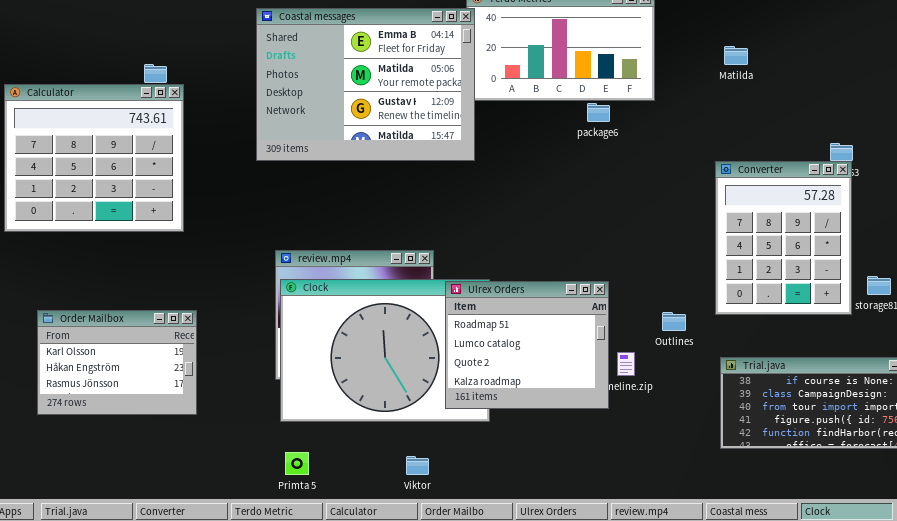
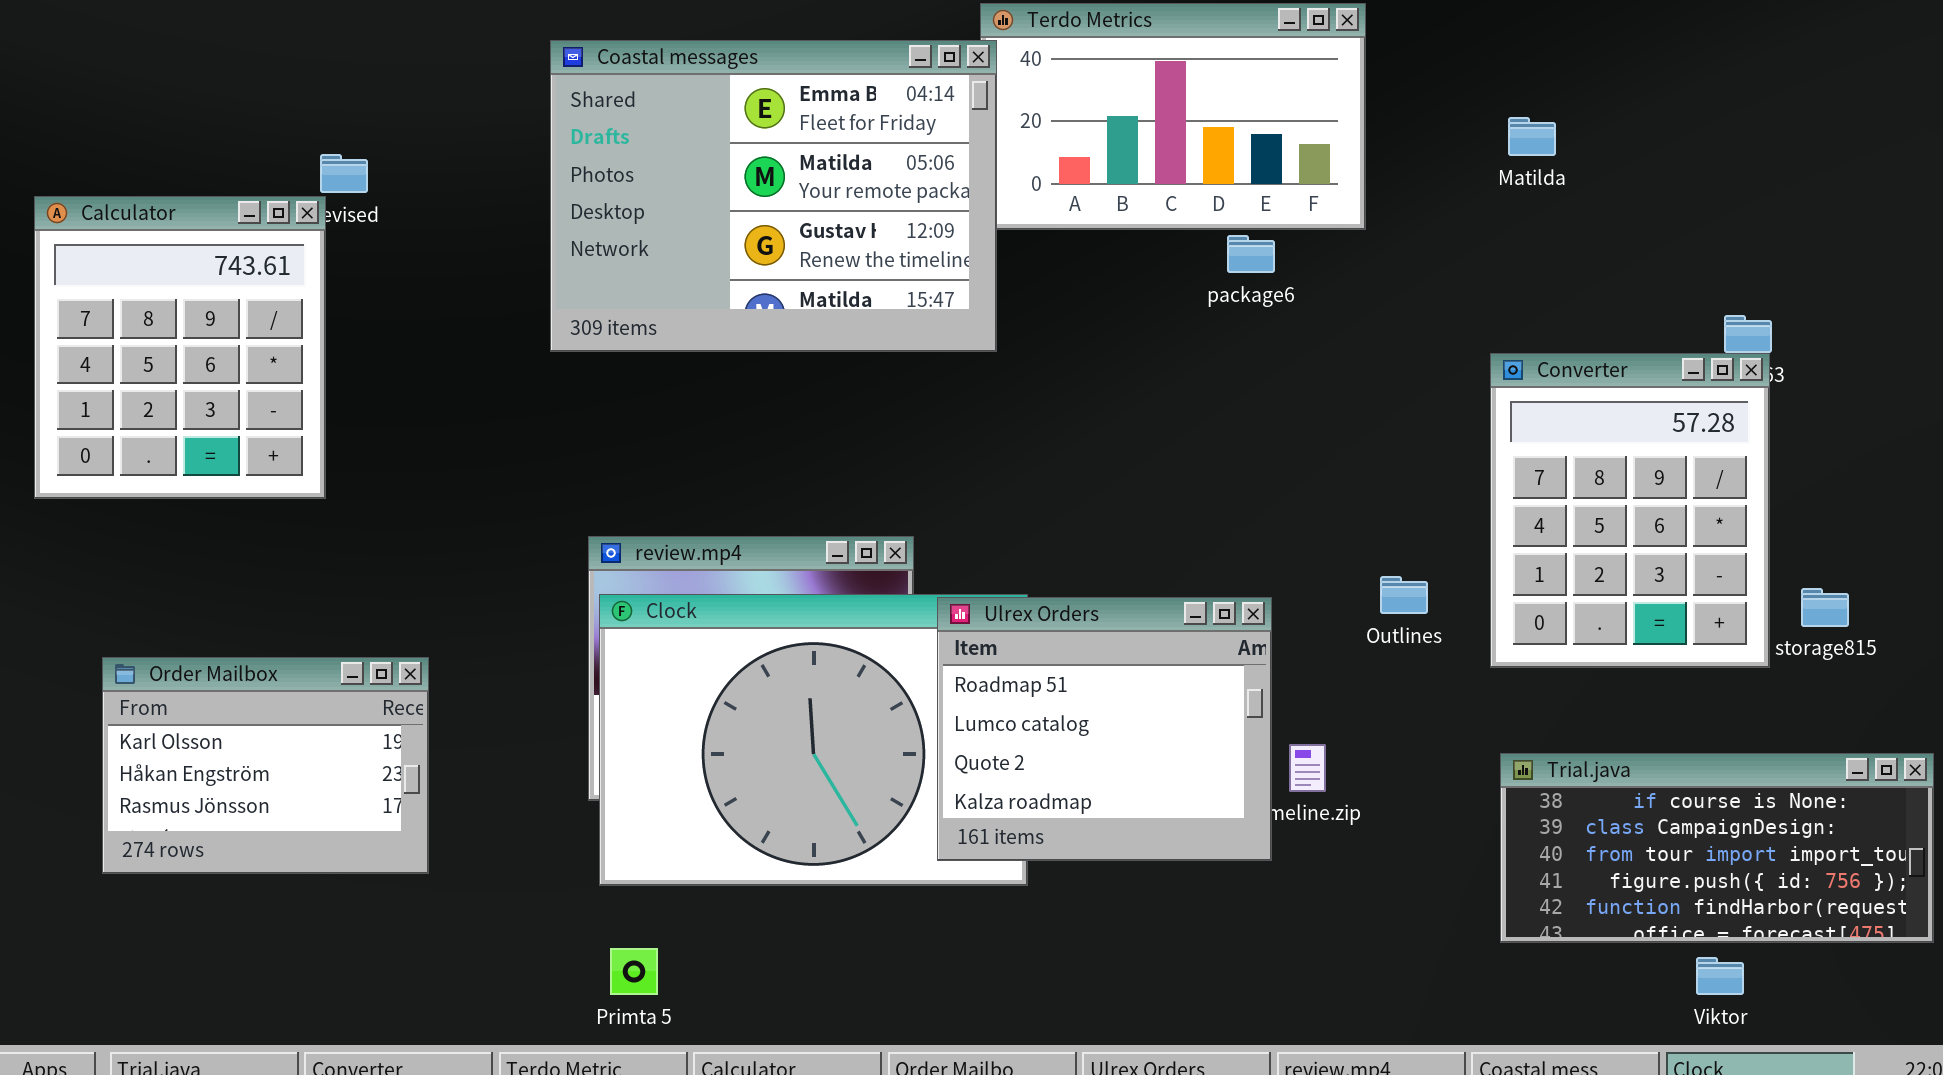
Calculator: [4,84,184,232] -> [34,196,326,499], resized
Outlines: [662,312,686,331] -> [1380,576,1428,614], moved
Viktor: [406,456,429,475] -> [1696,957,1744,995], moved

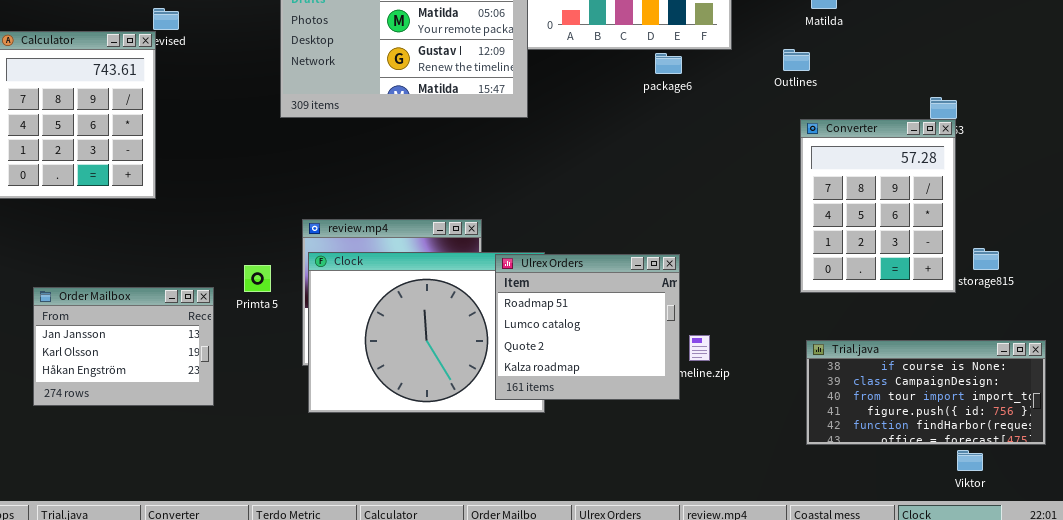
Outlines: [1380,576,1428,614] -> [783,49,810,71], moved
Order Mailbox: [102,657,429,874] -> [33,287,214,406], scrolled up 1 row
Primta 5: [610,948,658,995] -> [244,265,271,292], moved
Viktor: [1696,957,1744,995] -> [957,450,983,471], moved

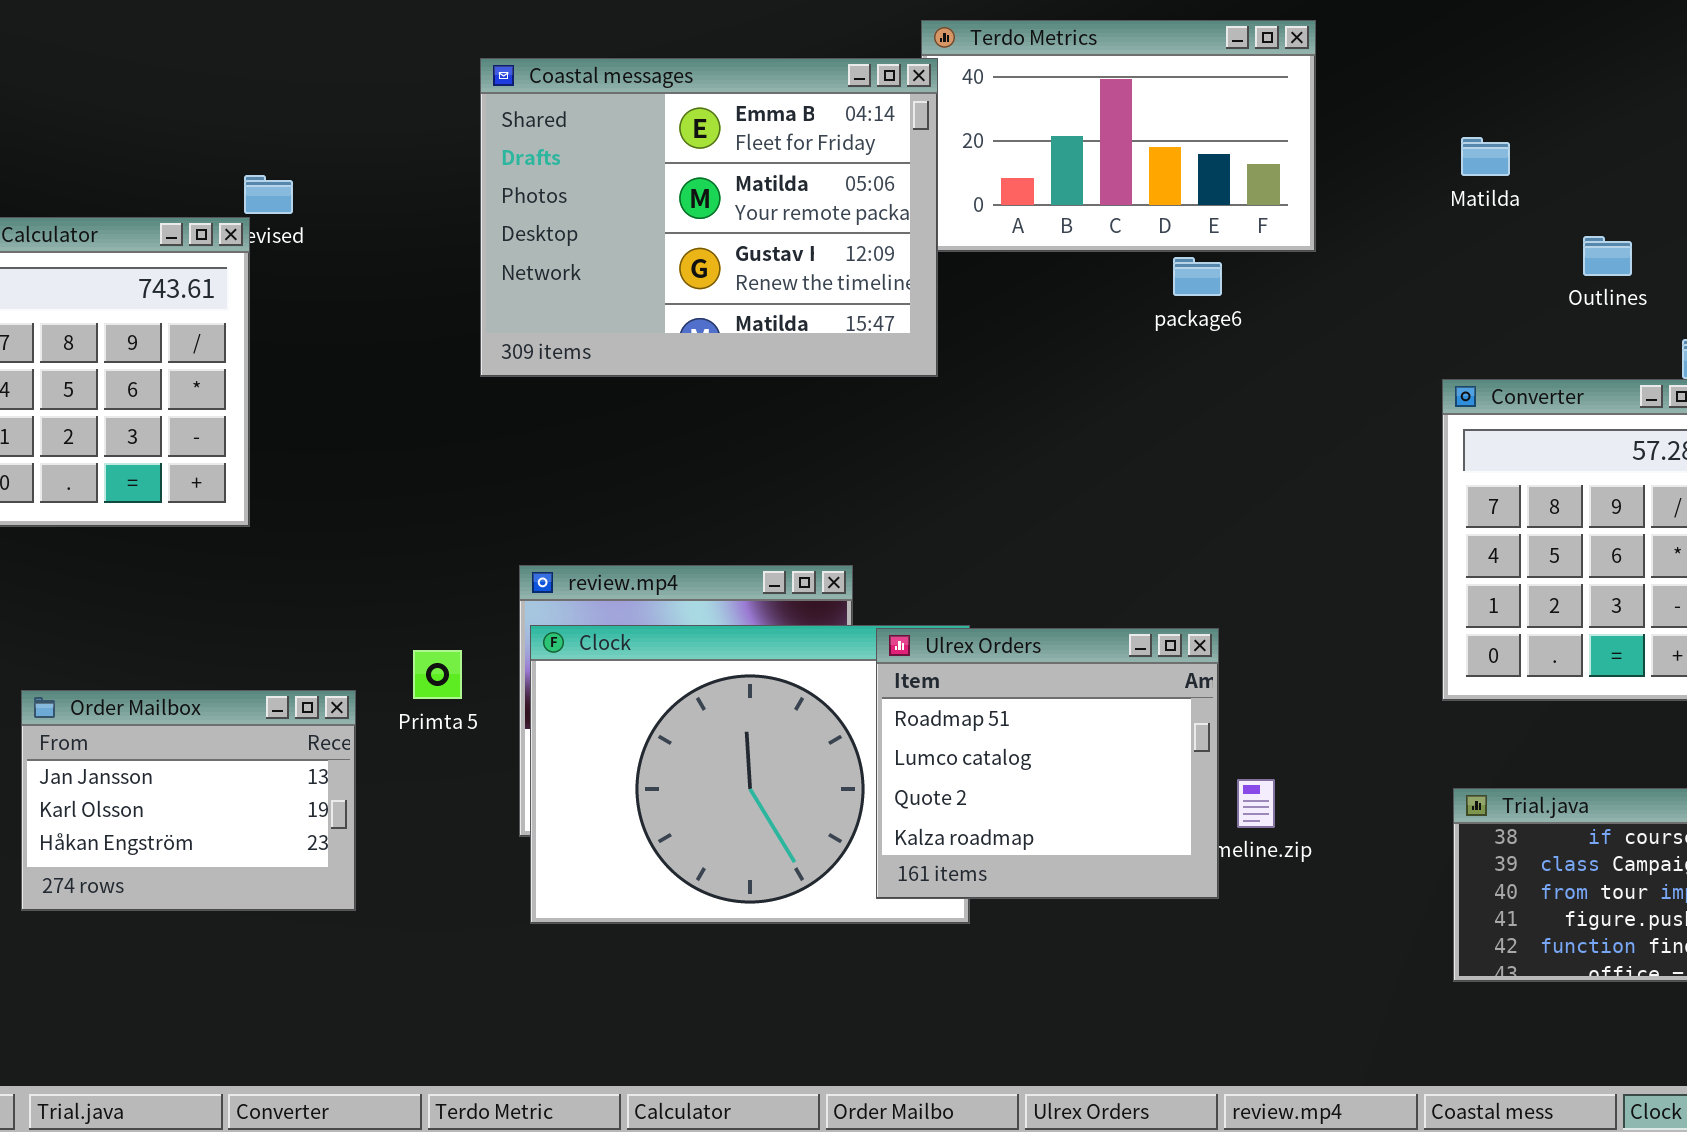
Outlines: [783,49,810,71] -> [1583,236,1632,276], moved

